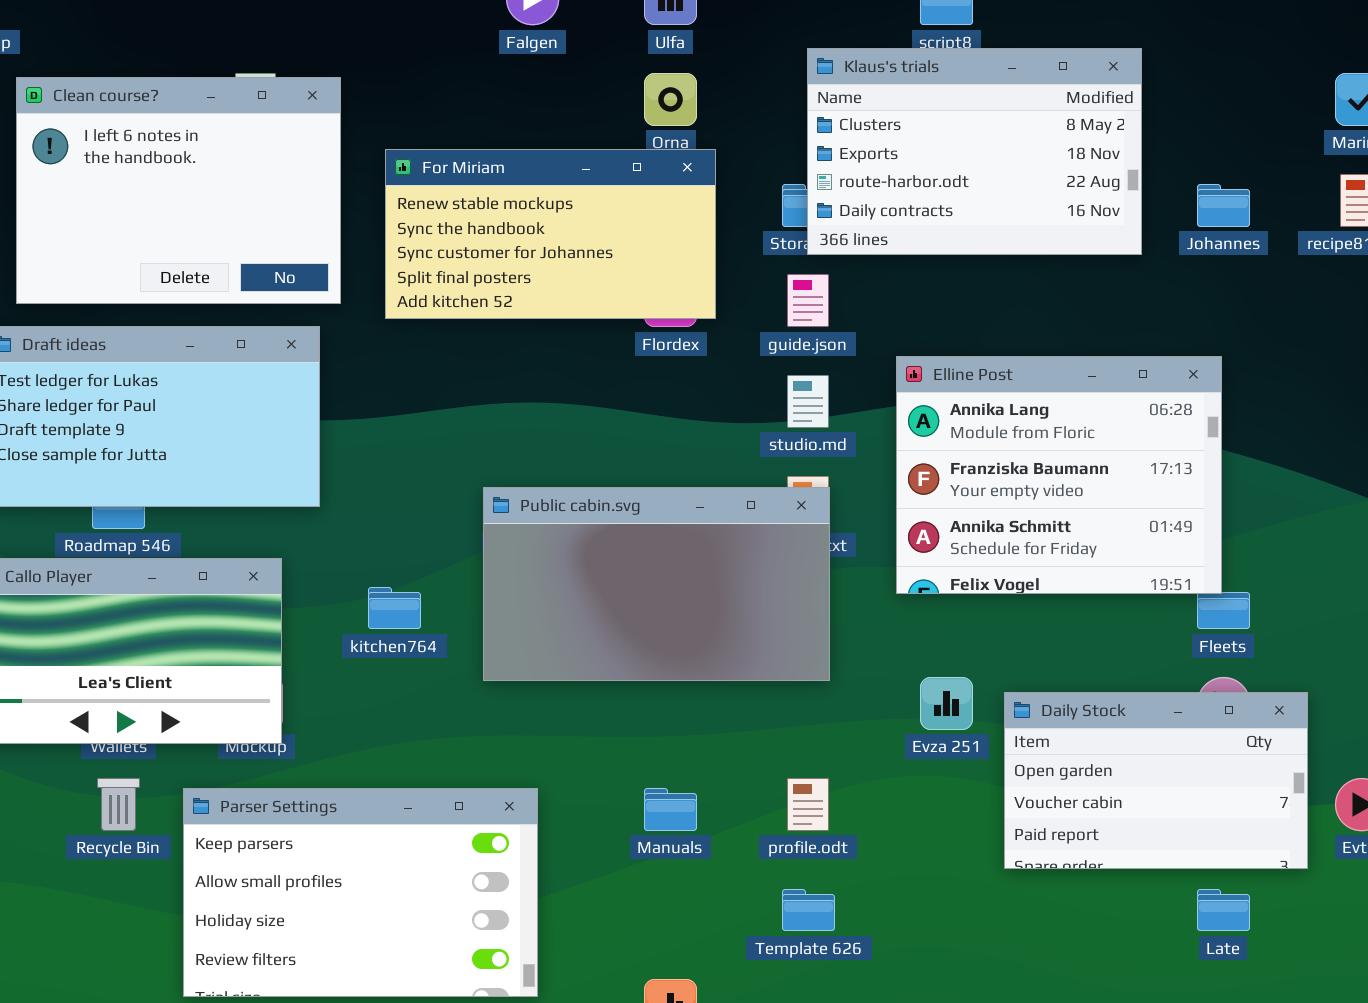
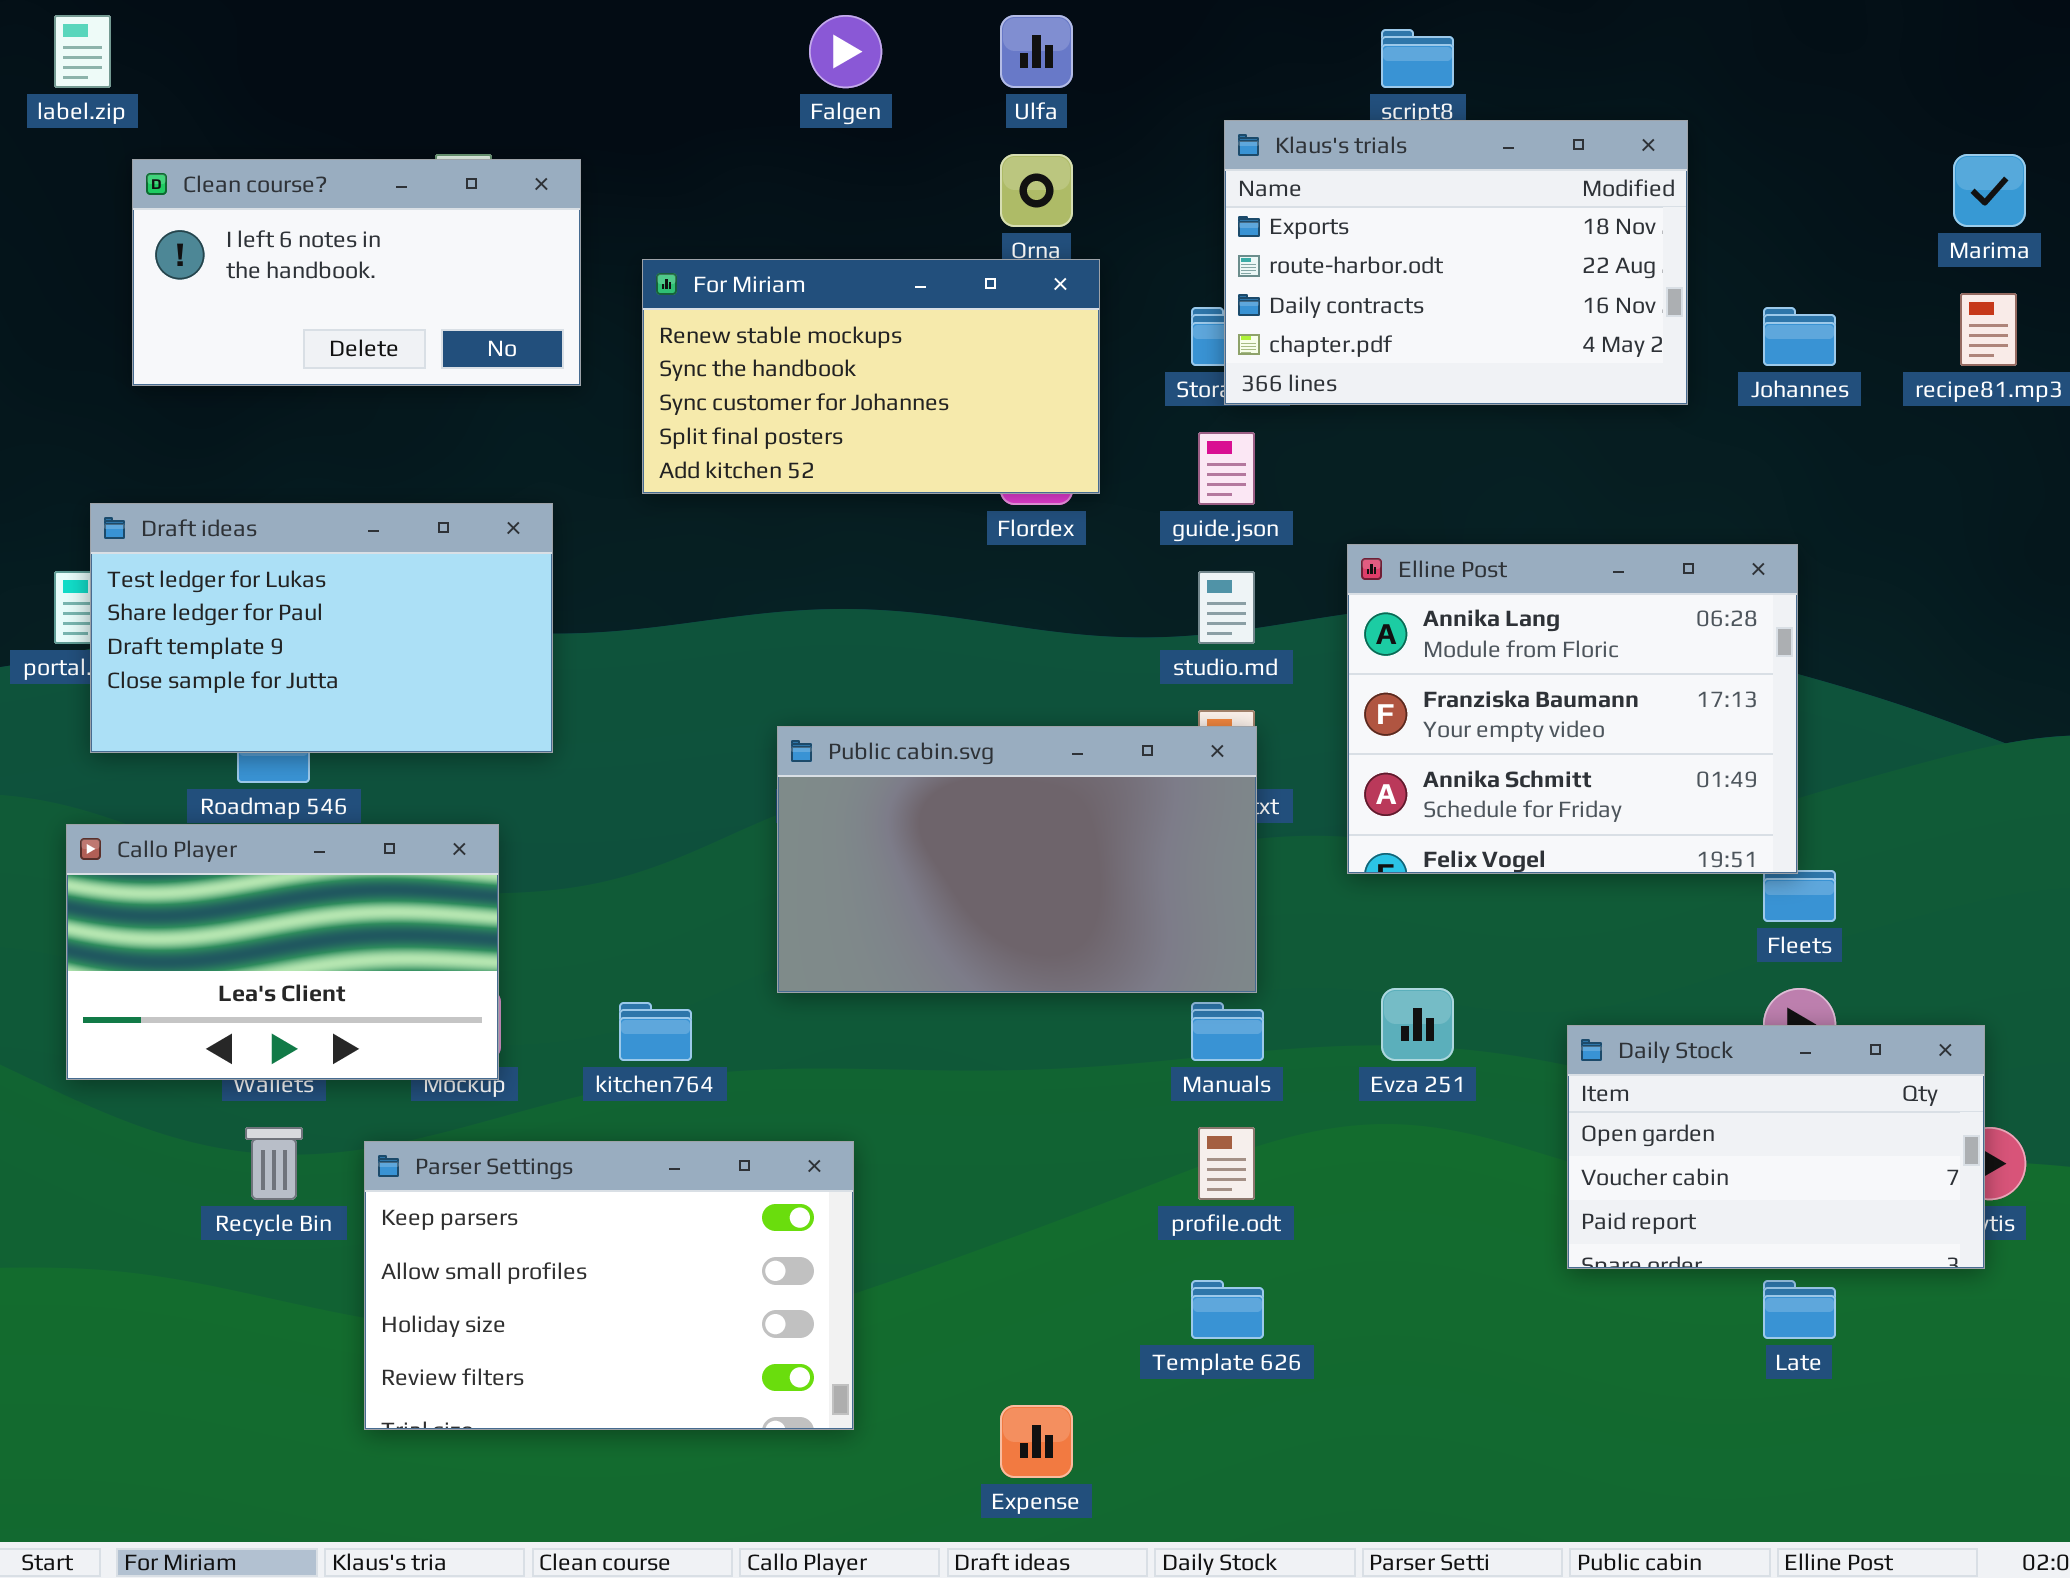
Klaus's trials: [807,48,1142,255] -> [1224,120,1688,405], scrolled down 1 row
Clean course?: [16,77,341,304] -> [132,159,581,386], resized
kitchen764: [368,587,421,629] -> [619,1002,692,1061], moved
Daily Stock: [1004,692,1308,869] -> [1567,1025,1985,1269], moved
Manuals: [644,788,697,831] -> [1191,1002,1264,1061], moved

